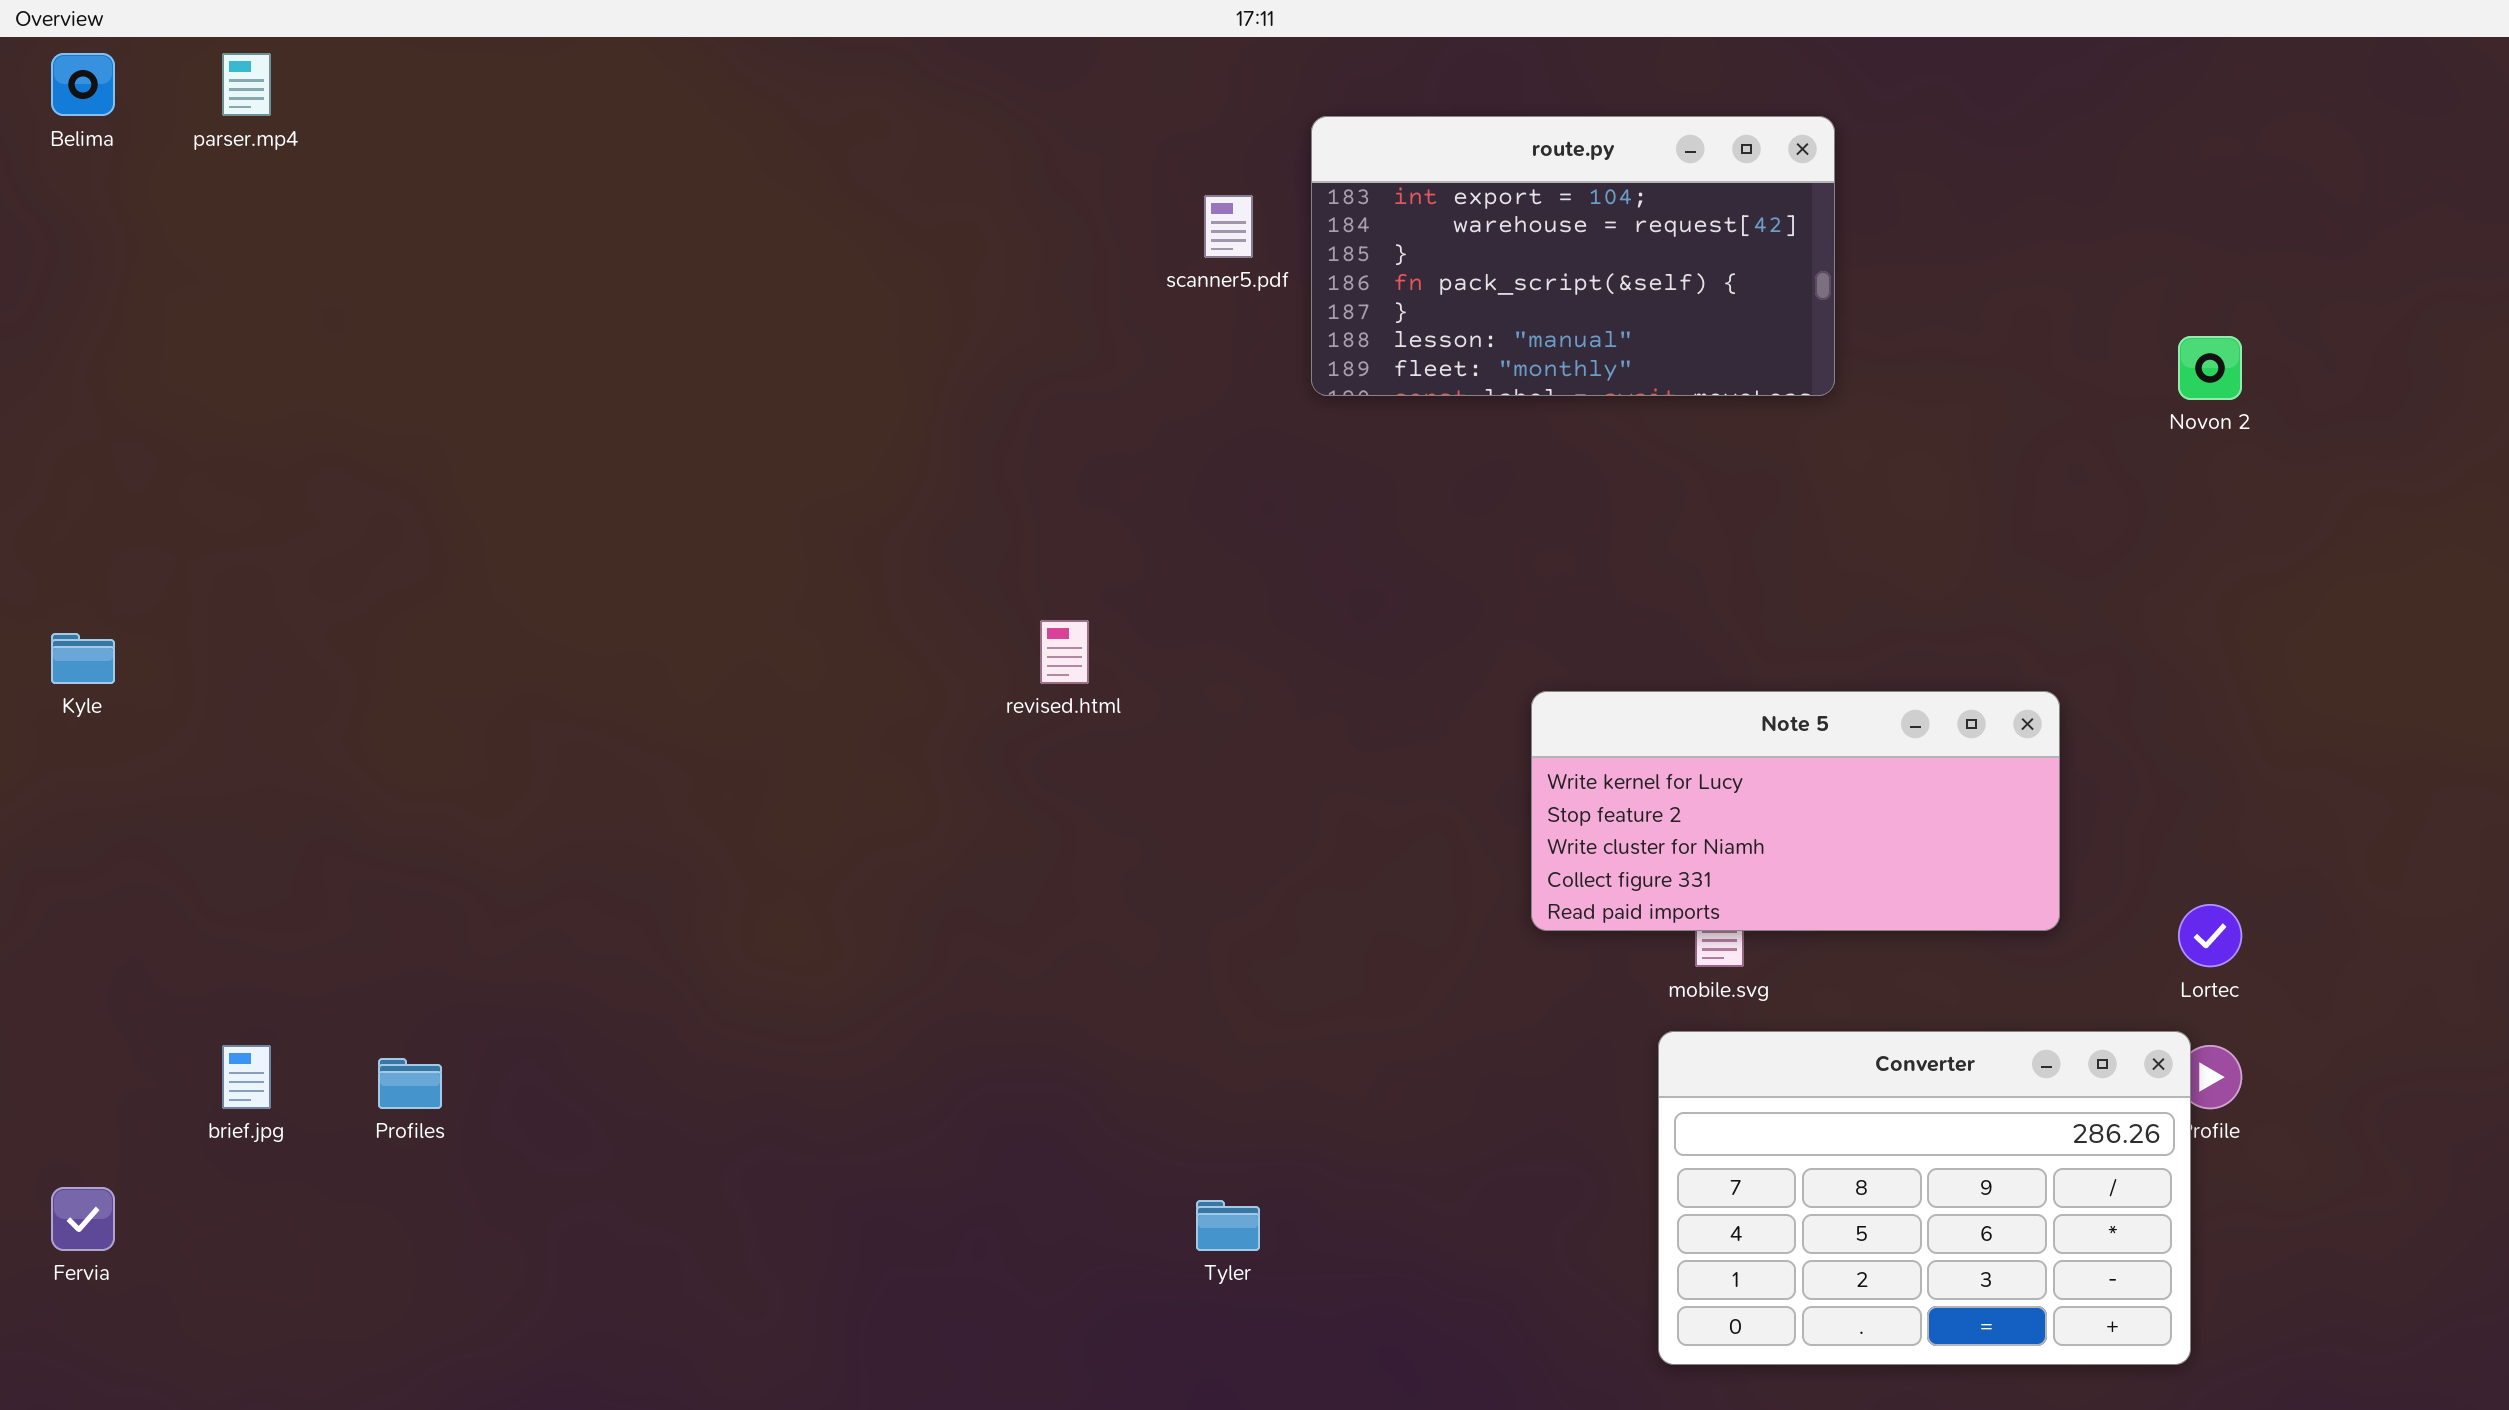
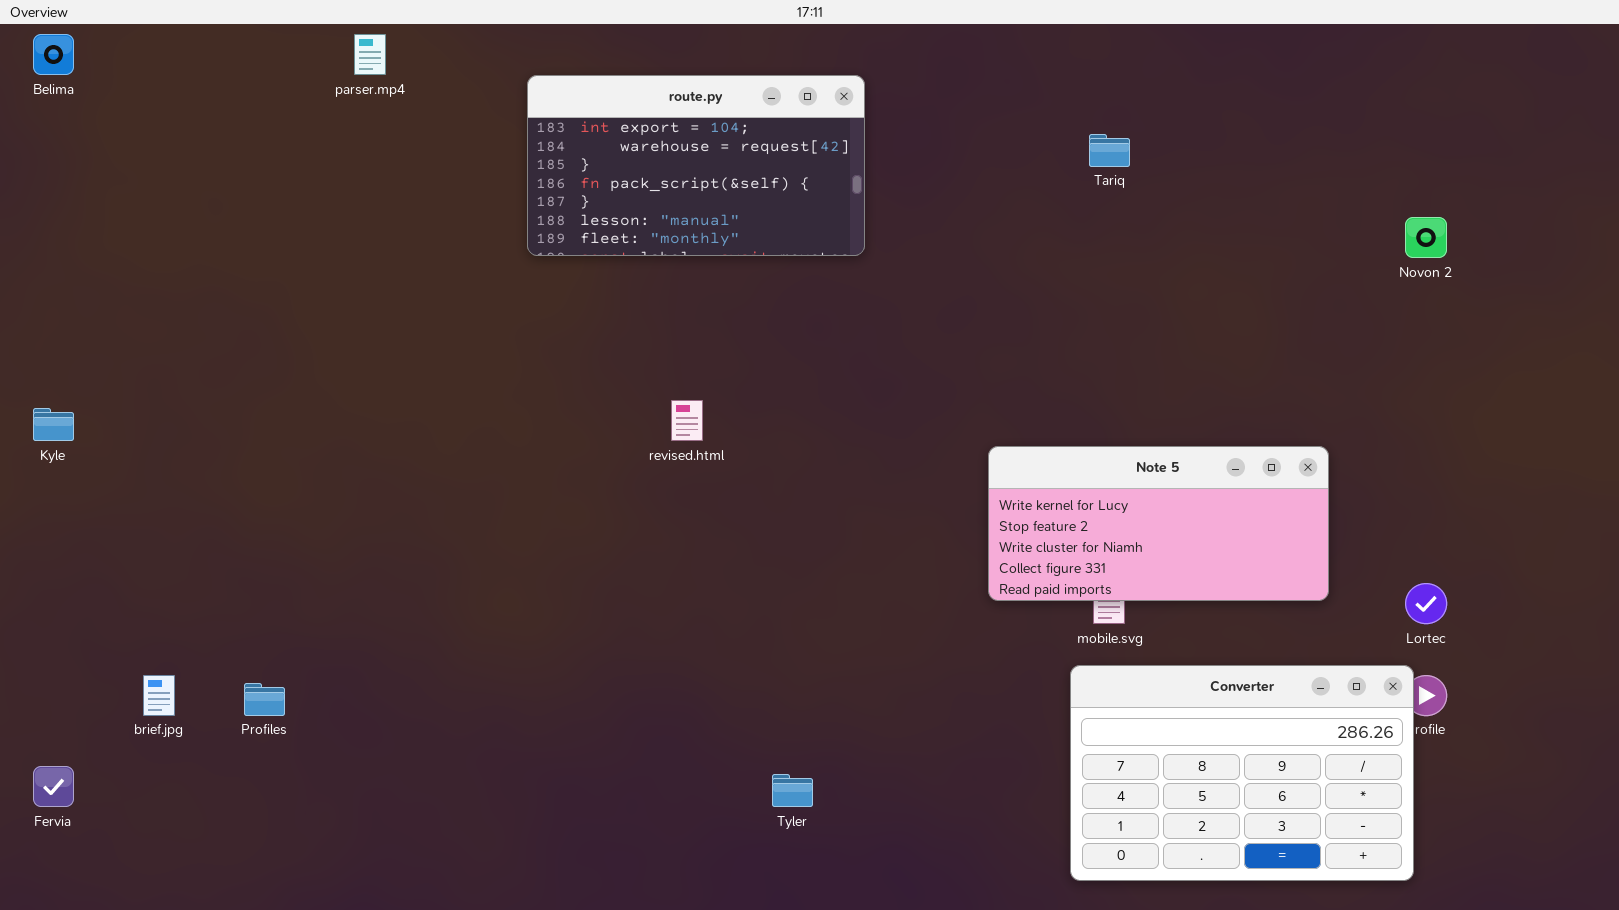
parser.mp4: [222,53,271,116] -> [354,34,386,75], moved
route.py: [1311,116,1835,396] -> [527,75,865,256], moved

